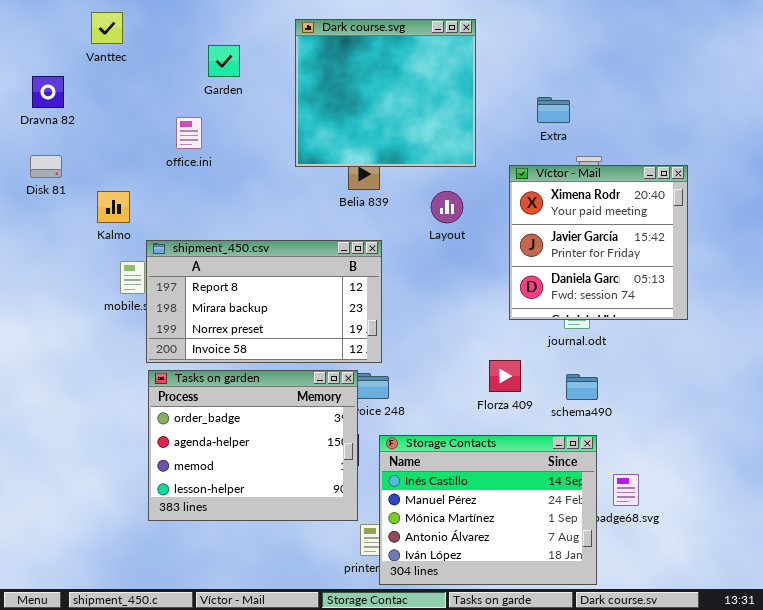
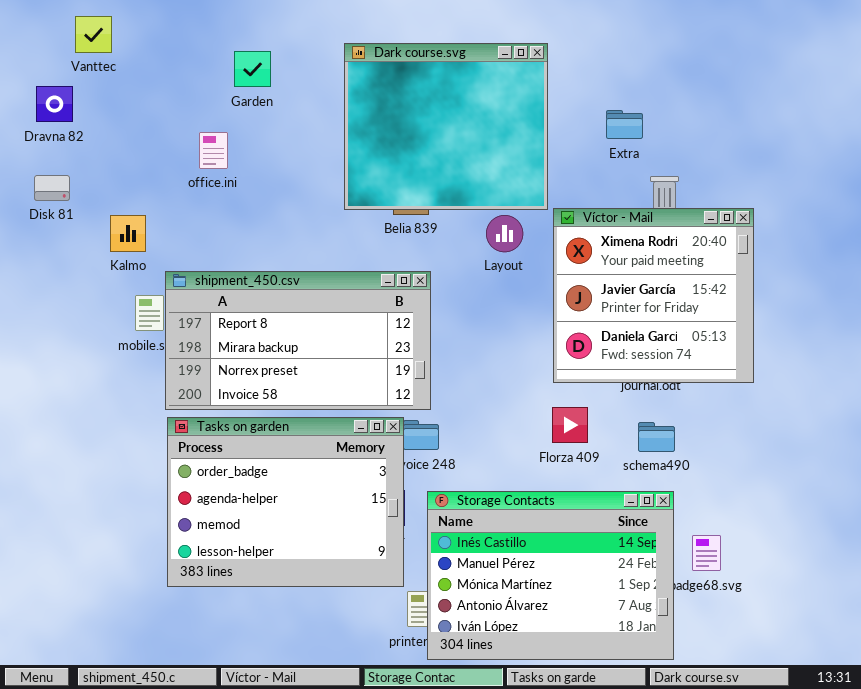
Vanttec: [91,12,123,44] -> [75,16,112,53], moved
Dark course.svg: [295,19,476,167] -> [344,43,548,210], moved
Víctor - Mail: [509,165,688,320] -> [553,208,754,383], moved

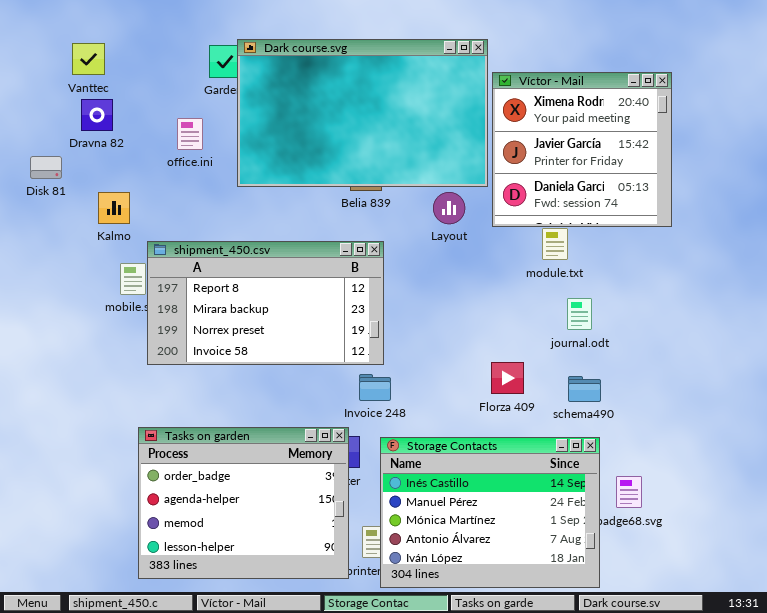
Vanttec: [75,16,112,53] -> [72,43,105,75], moved
Dark course.svg: [344,43,548,210] -> [237,39,488,187], resized
Dravna 82: [36,86,73,122] -> [81,99,113,131], moved
Víctor - Mail: [553,208,754,383] -> [492,72,672,227], moved
Tasks on garden: [167,417,404,587] -> [138,427,349,579], moved

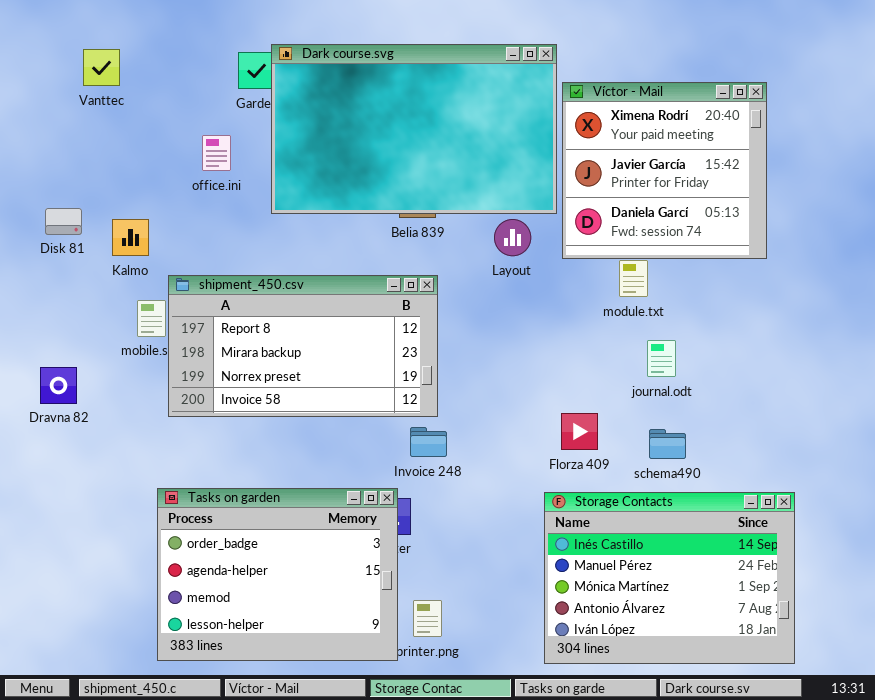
Dravna 82: [81,99,113,131] -> [40,367,77,404], moved
Disk 81: [30,156,62,179] -> [45,208,82,235], moved
Storage Contacts: [380,437,600,588] -> [544,492,795,664], moved

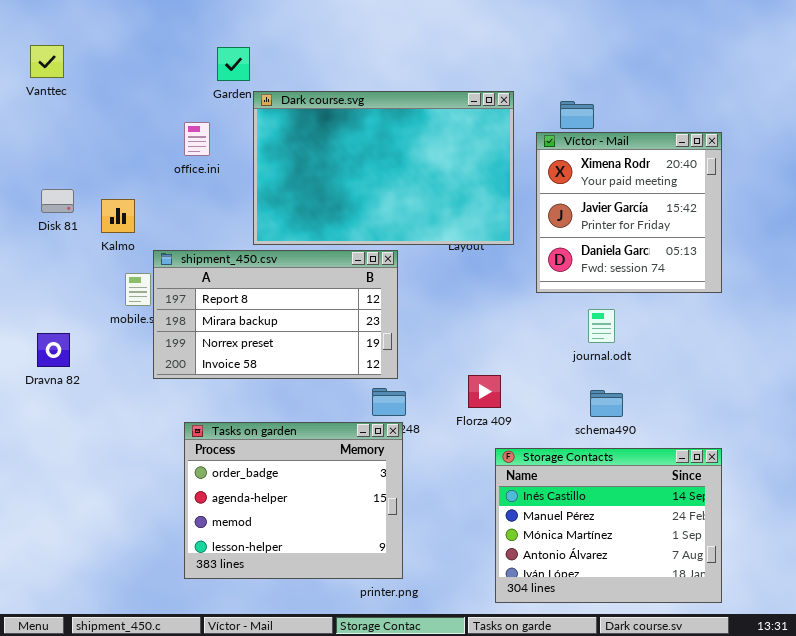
Dark course.svg: [271,44,557,214] -> [253,91,514,245], moved
Vanttec: [83,49,120,86] -> [30,45,64,78], moved
Víctor - Mail: [562,82,767,259] -> [536,132,722,293], moved
Florza 409: [561,413,598,450] -> [468,375,501,408], moved
Tasks on garden: [157,488,398,661] -> [184,422,403,579], moved

